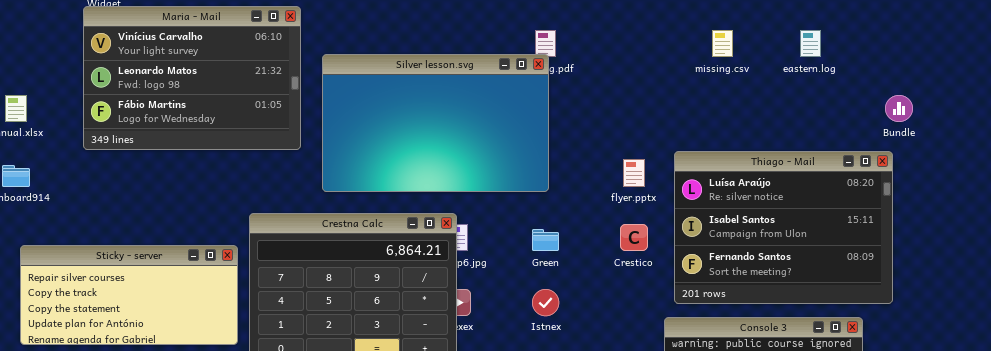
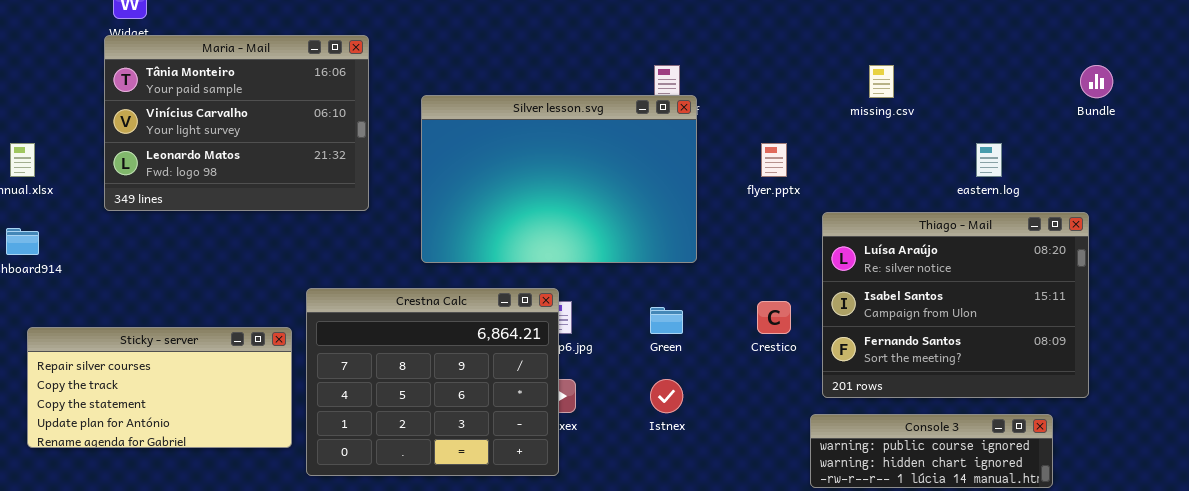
Maria - Mail: [83,6,301,150] -> [104,35,369,211], scrolled up 1 row
eastern.log: [800,30,821,57] -> [976,143,1002,177], moved
Silver lesson.svg: [322,54,549,192] -> [421,95,697,263], moved
Bundle: [885,95,913,122] -> [1080,65,1113,98], moved
flyer.pptx: [623,159,645,187] -> [761,143,787,177], moved

